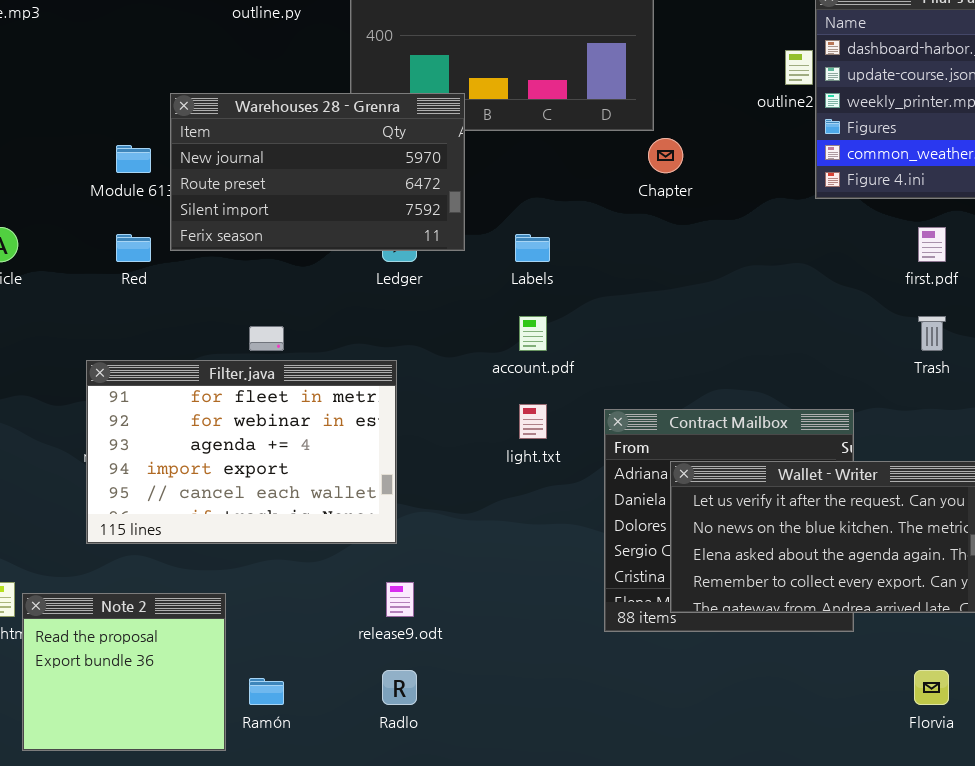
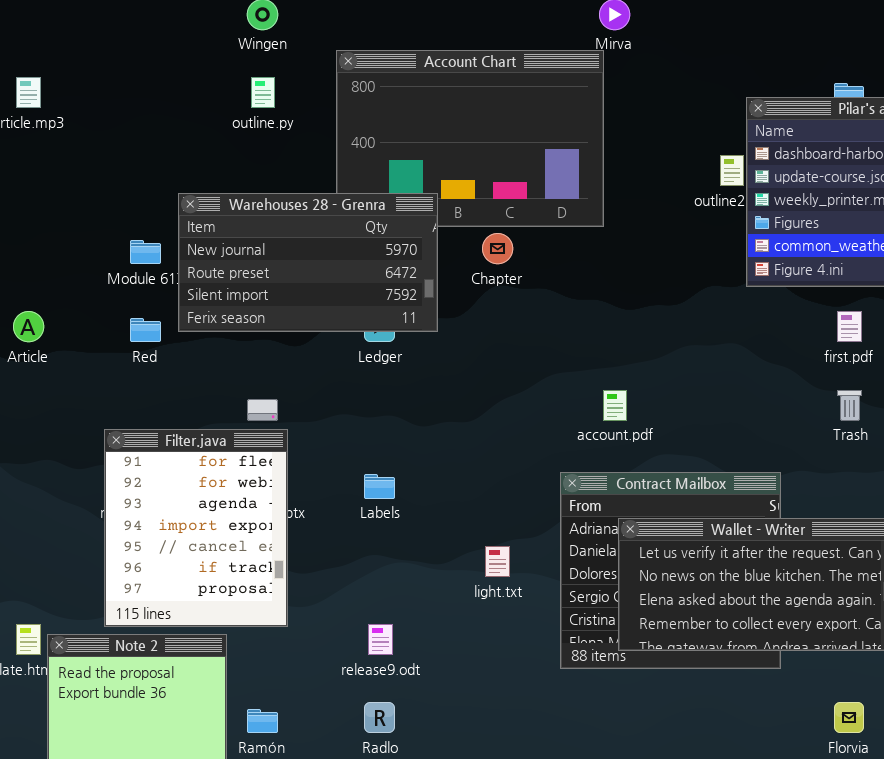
Chapter: [648,138,683,173] -> [482,233,513,264], moved
Labels: [515,234,550,262] -> [364,474,395,499], moved
account.pdf: [519,316,547,351] -> [603,390,627,421], moved
Filter.java: [86,360,397,544] -> [104,429,288,627], resized
light.txt: [519,404,547,439] -> [485,546,510,577], moved

